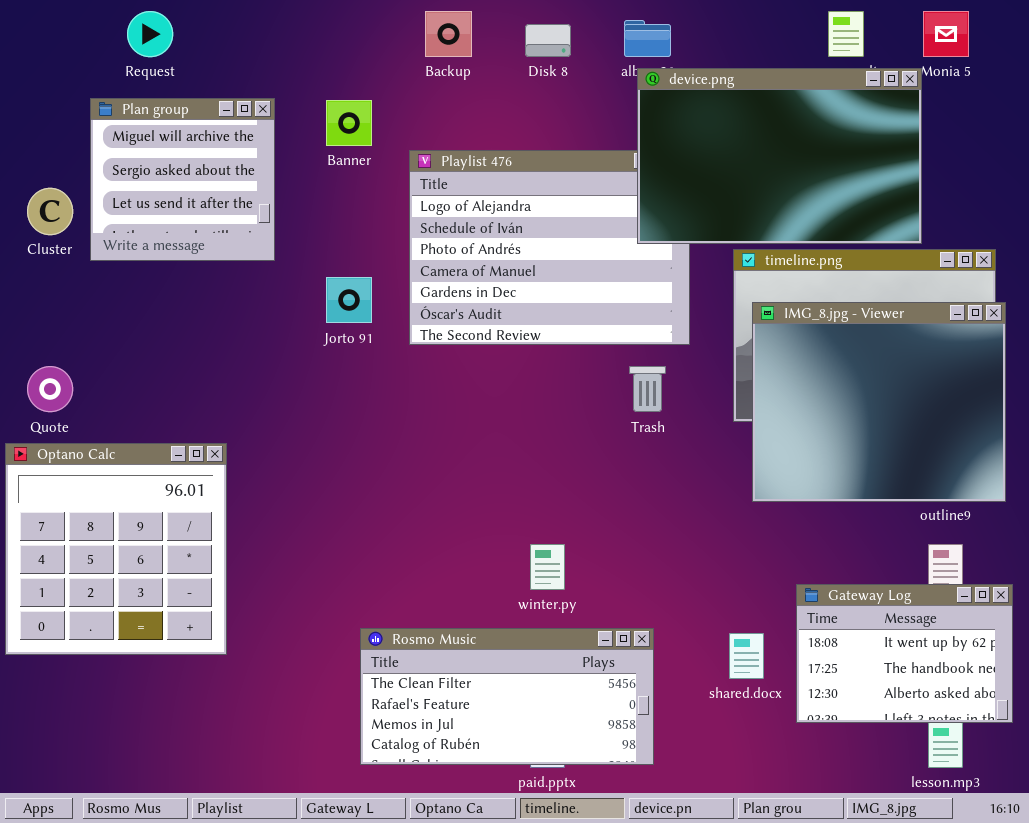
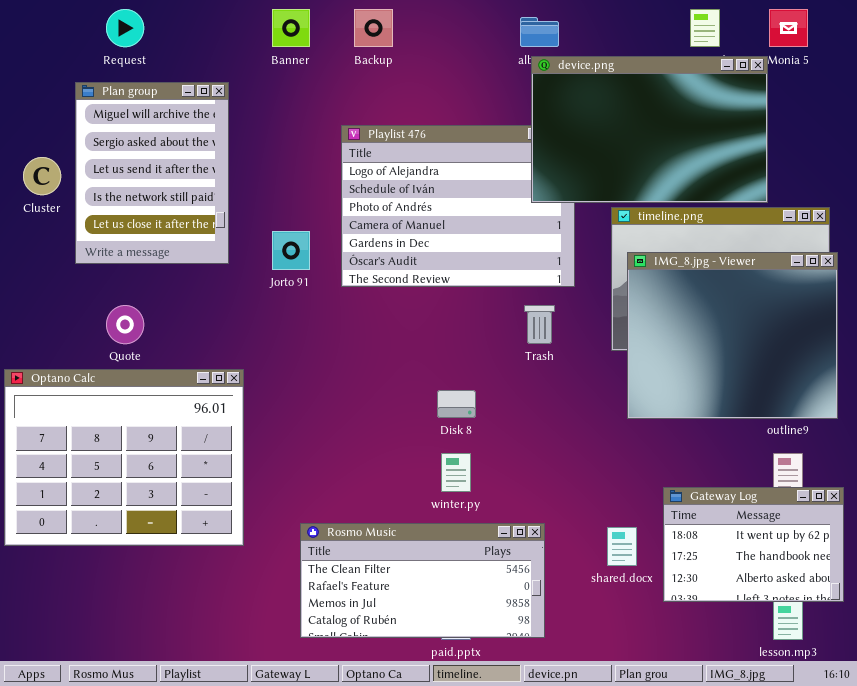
Disk 8: [525,24,571,57] -> [437,390,476,418], moved
Plan group: [90,98,275,261] -> [75,82,229,264], resized
Banner: [326,100,372,146] -> [272,9,310,47], moved
Quote: [27,366,73,412] -> [106,305,144,344], moved
Optano Calc: [5,443,227,655] -> [4,369,244,546], resized

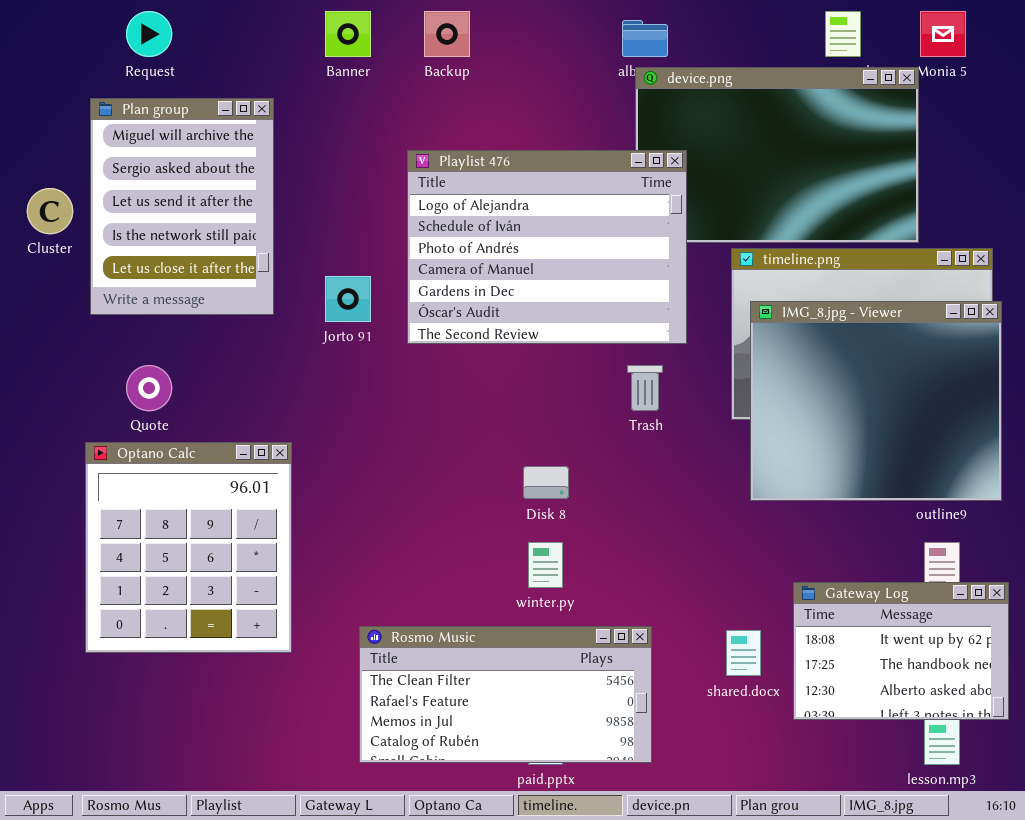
Playlist 476: [341,125,575,287] -> [407,150,687,344], raised
Optano Calc: [4,369,244,546] -> [85,442,292,653], resized

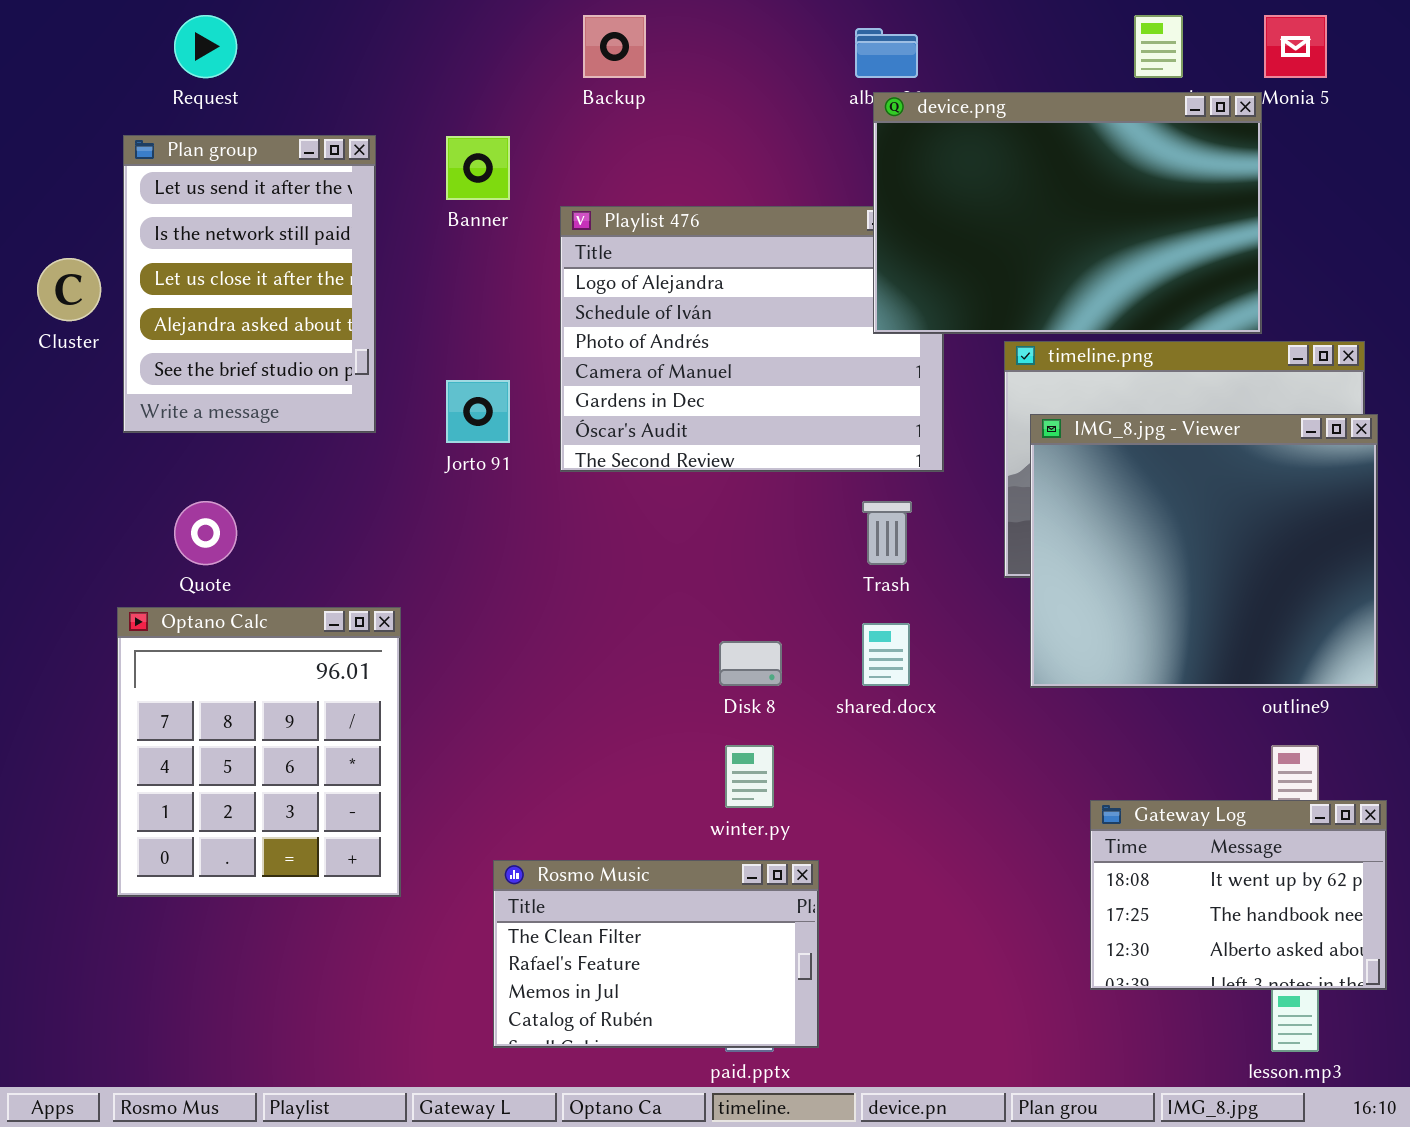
Banner: [325,11,371,57] -> [446,136,510,200], moved
device.png: [635,67,919,243] -> [873,92,1262,334], raised
Plan group: [90,98,274,315] -> [123,135,376,433], scrolled down 2 rows
Rosmo Music: [359,626,652,763] -> [493,860,819,1048], resized
shared.docx: [726,630,761,676] -> [862,623,910,686], moved

